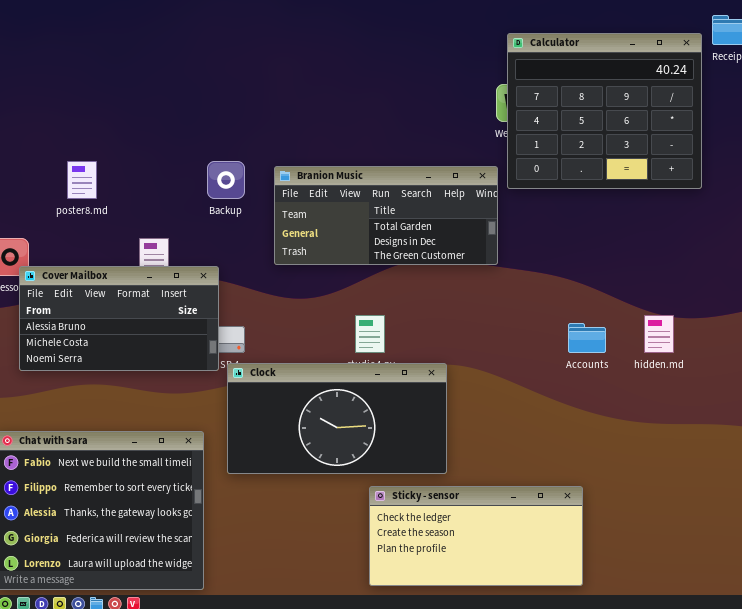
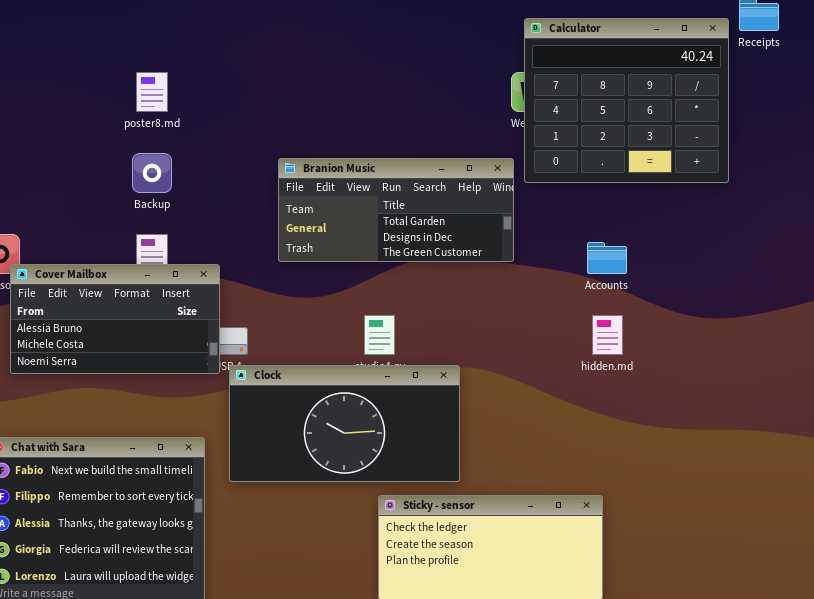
poster8.md: [67,161,97,199] -> [136,72,168,112], moved
Backup: [207,161,245,199] -> [132,153,172,193], moved
hidden.md: [644,315,674,353] -> [592,315,623,355], moved
Accounts: [568,323,606,353] -> [587,242,627,274], moved

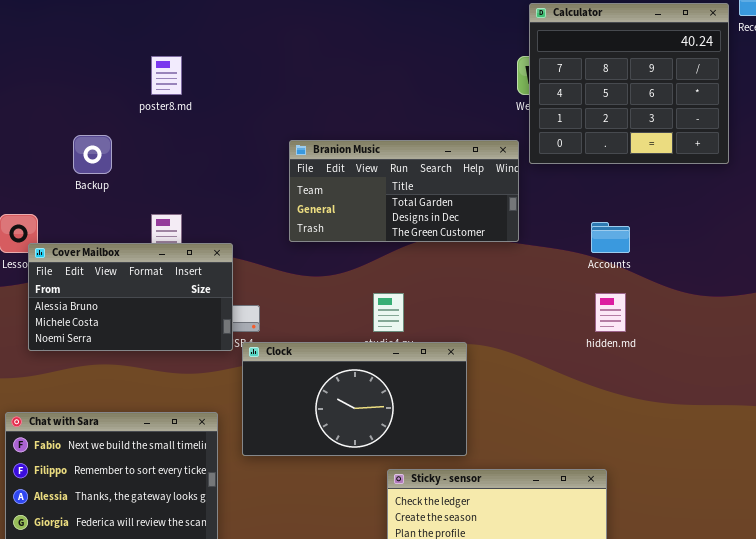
Backup: [132,153,172,193] -> [73,135,112,174], moved

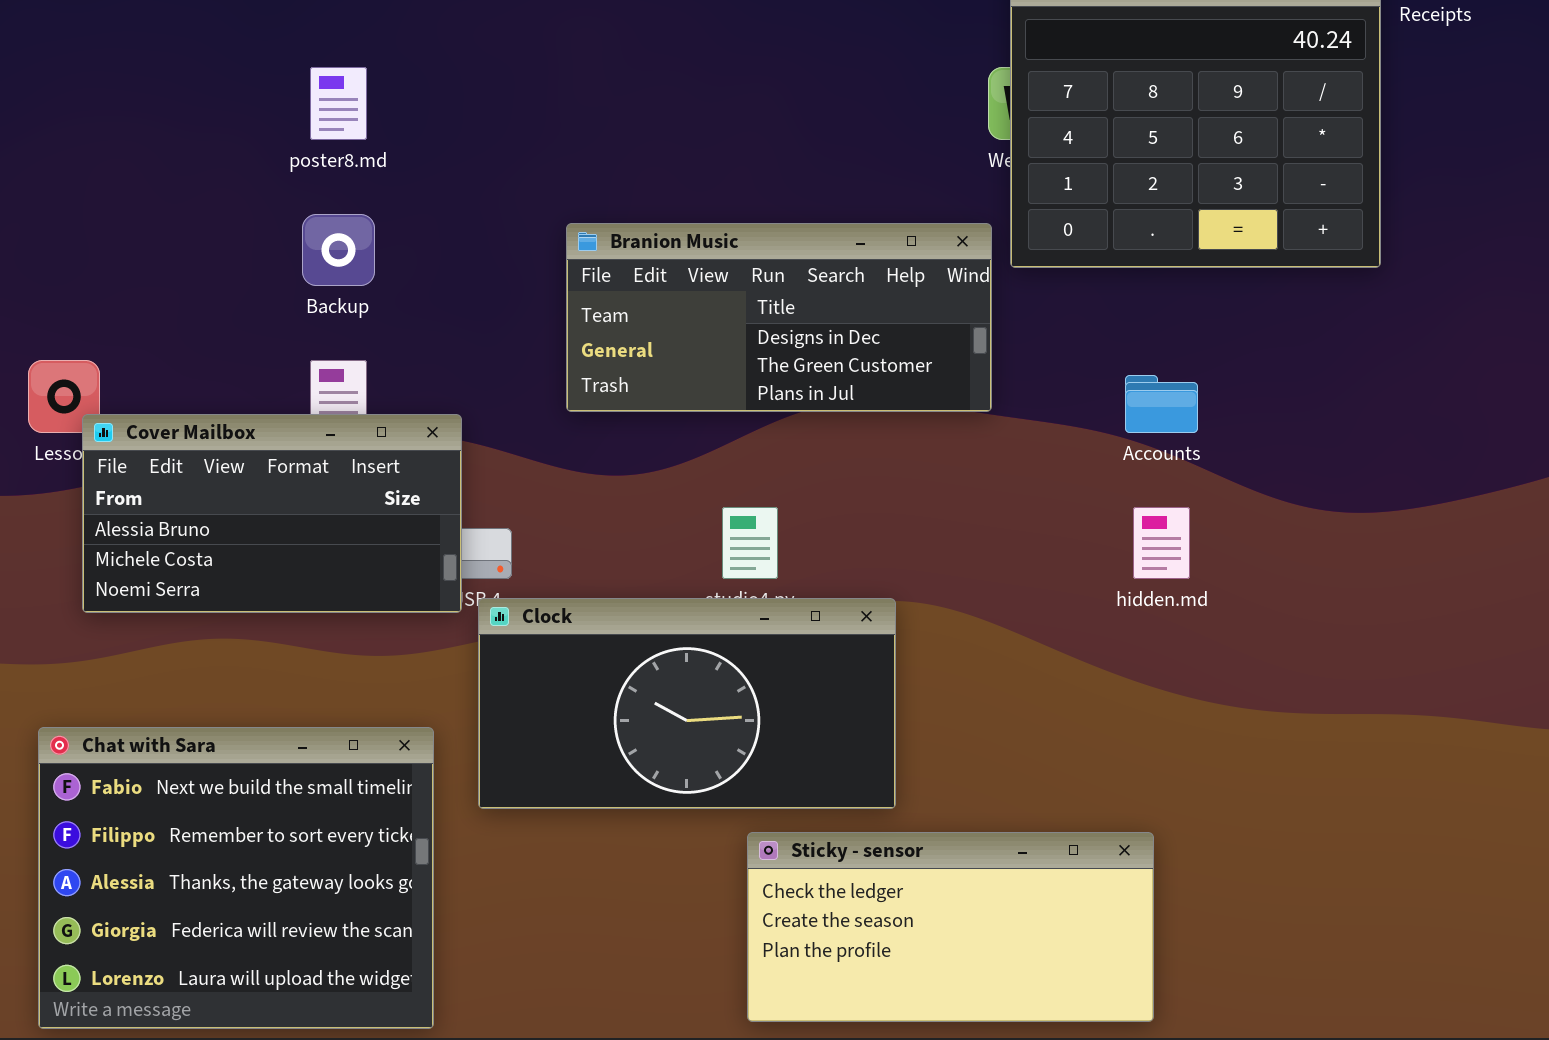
Backup: [73,135,112,174] -> [302,214,375,286], moved
Branion Music: [289,140,519,242] -> [566,223,992,412], scrolled down 1 row

